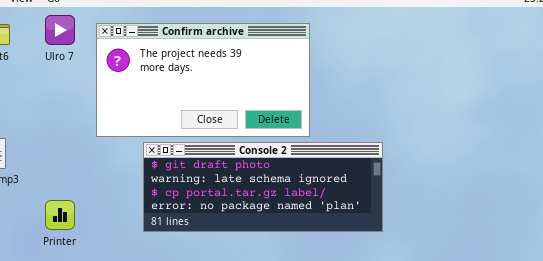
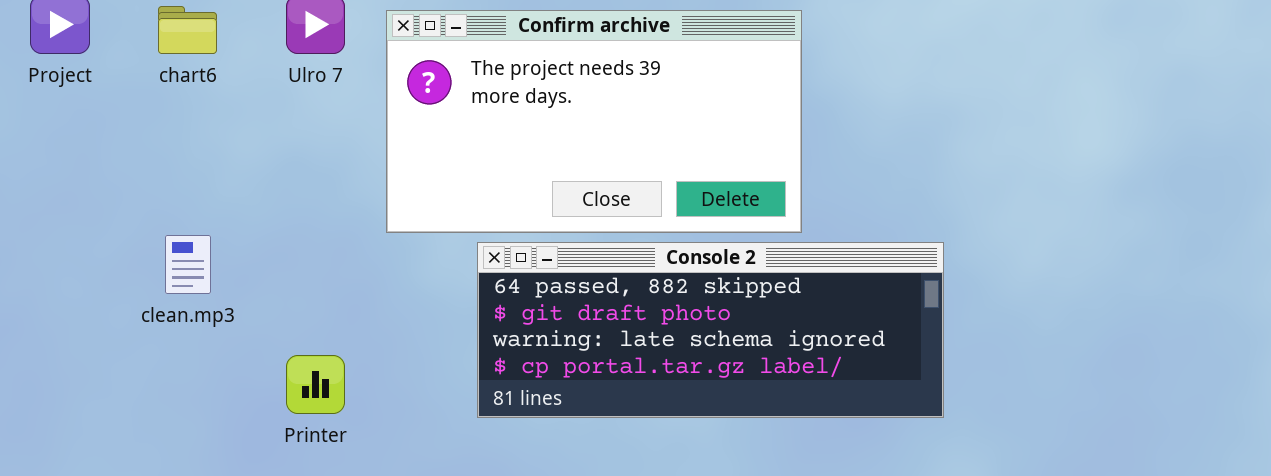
Console 2: [143,142,383,232] -> [477,242,944,418], scrolled up 1 row

